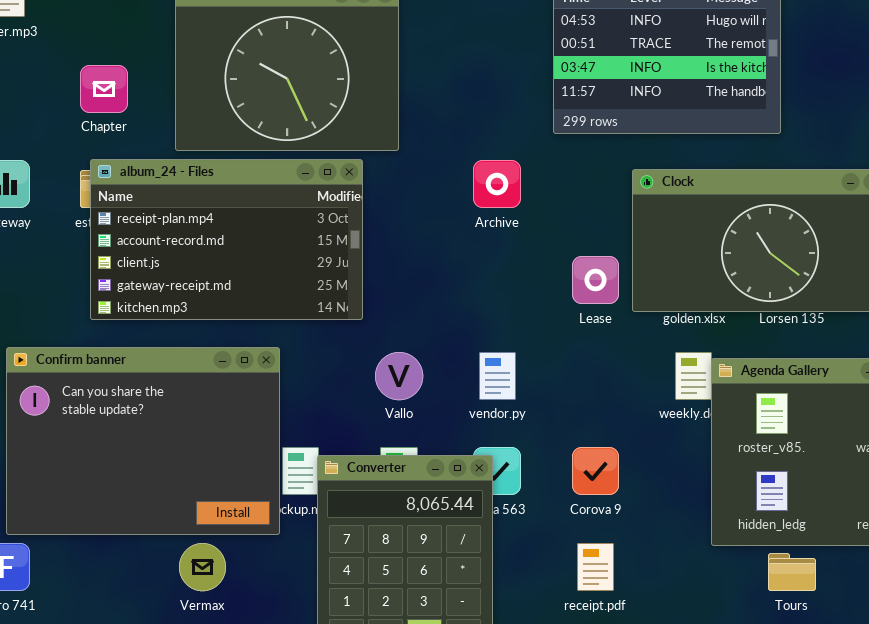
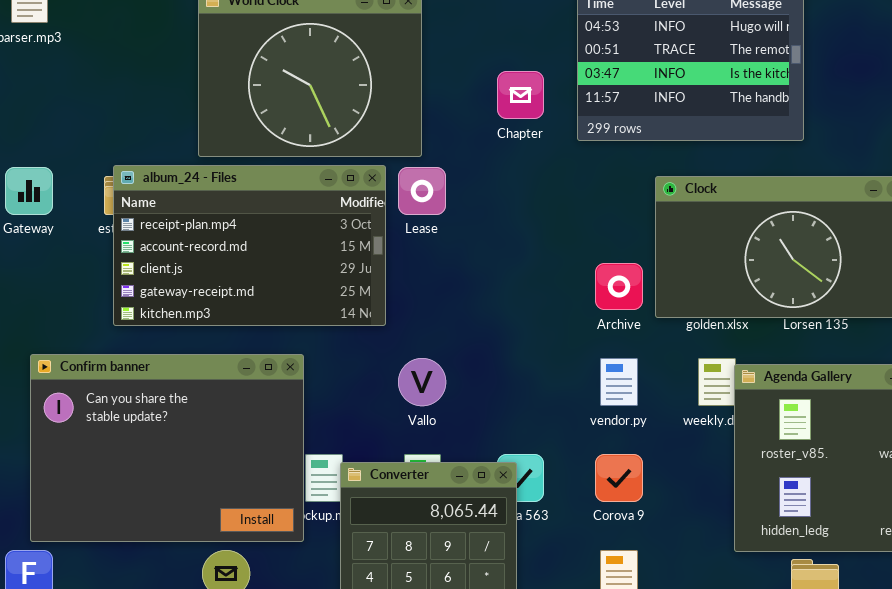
Chapter: [80,65,128,113] -> [497,71,544,119], moved
Archive: [473,160,521,208] -> [595,263,643,310], moved
Lease: [572,256,619,304] -> [398,167,446,215], moved
vendor.py: [479,352,516,400] -> [600,358,638,406], moved

